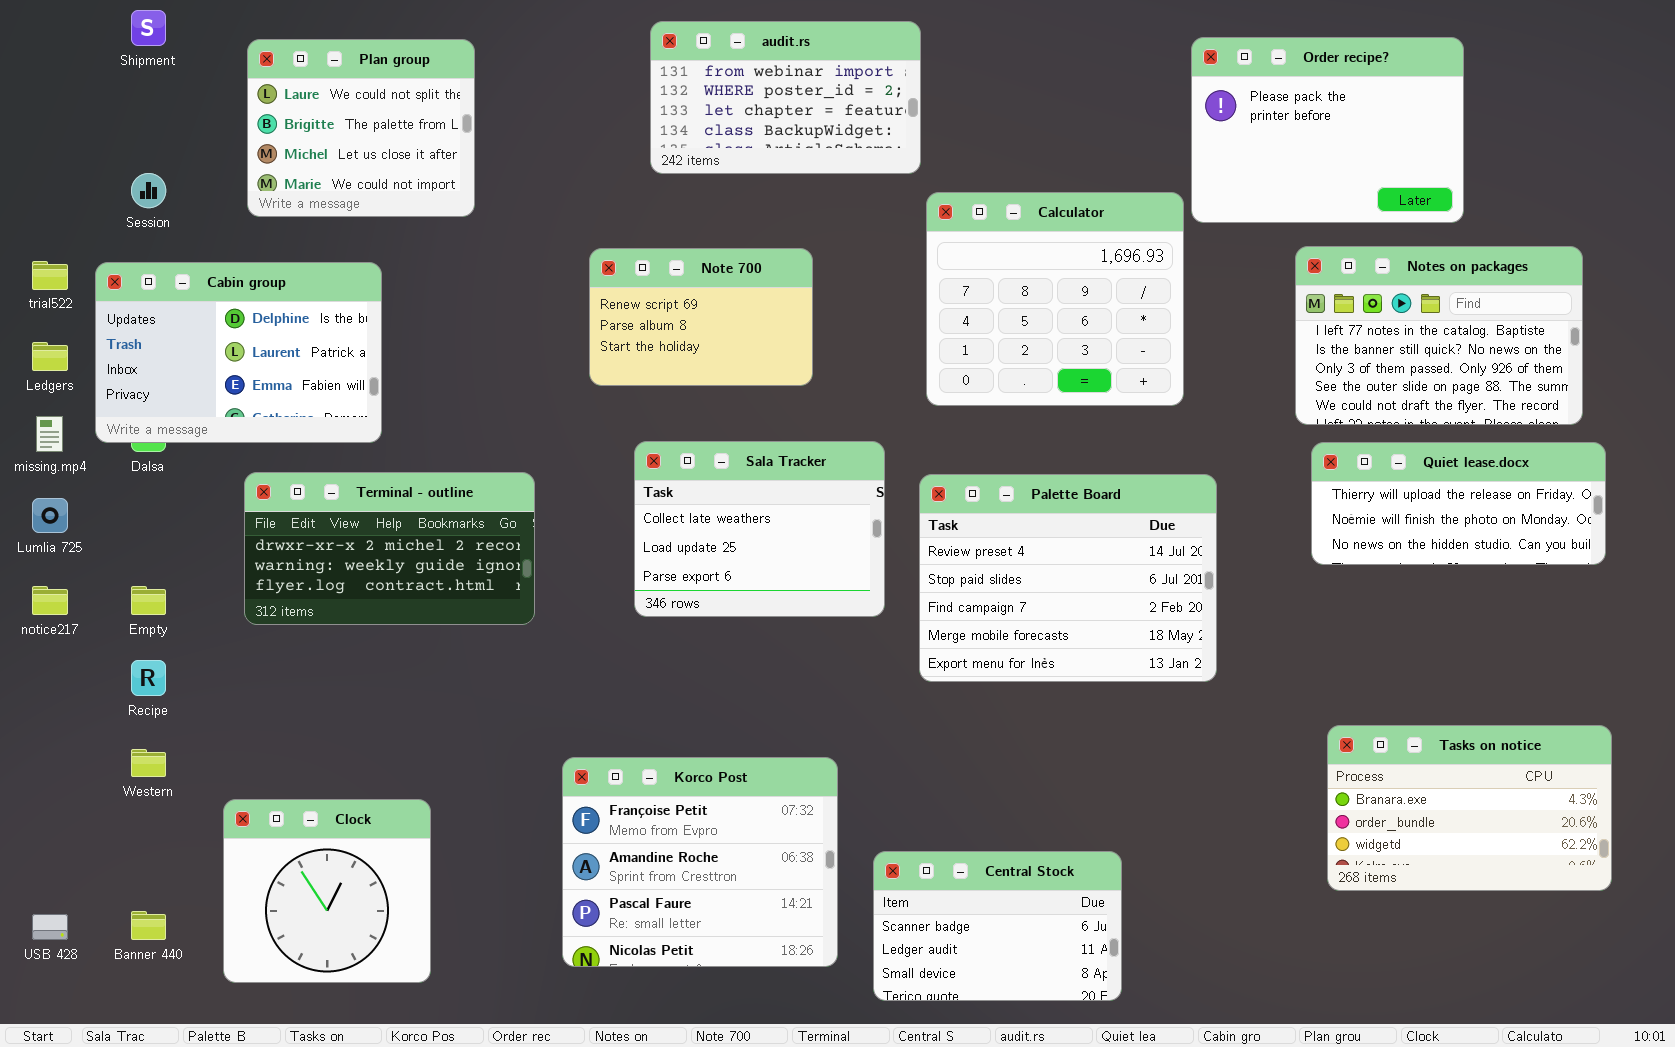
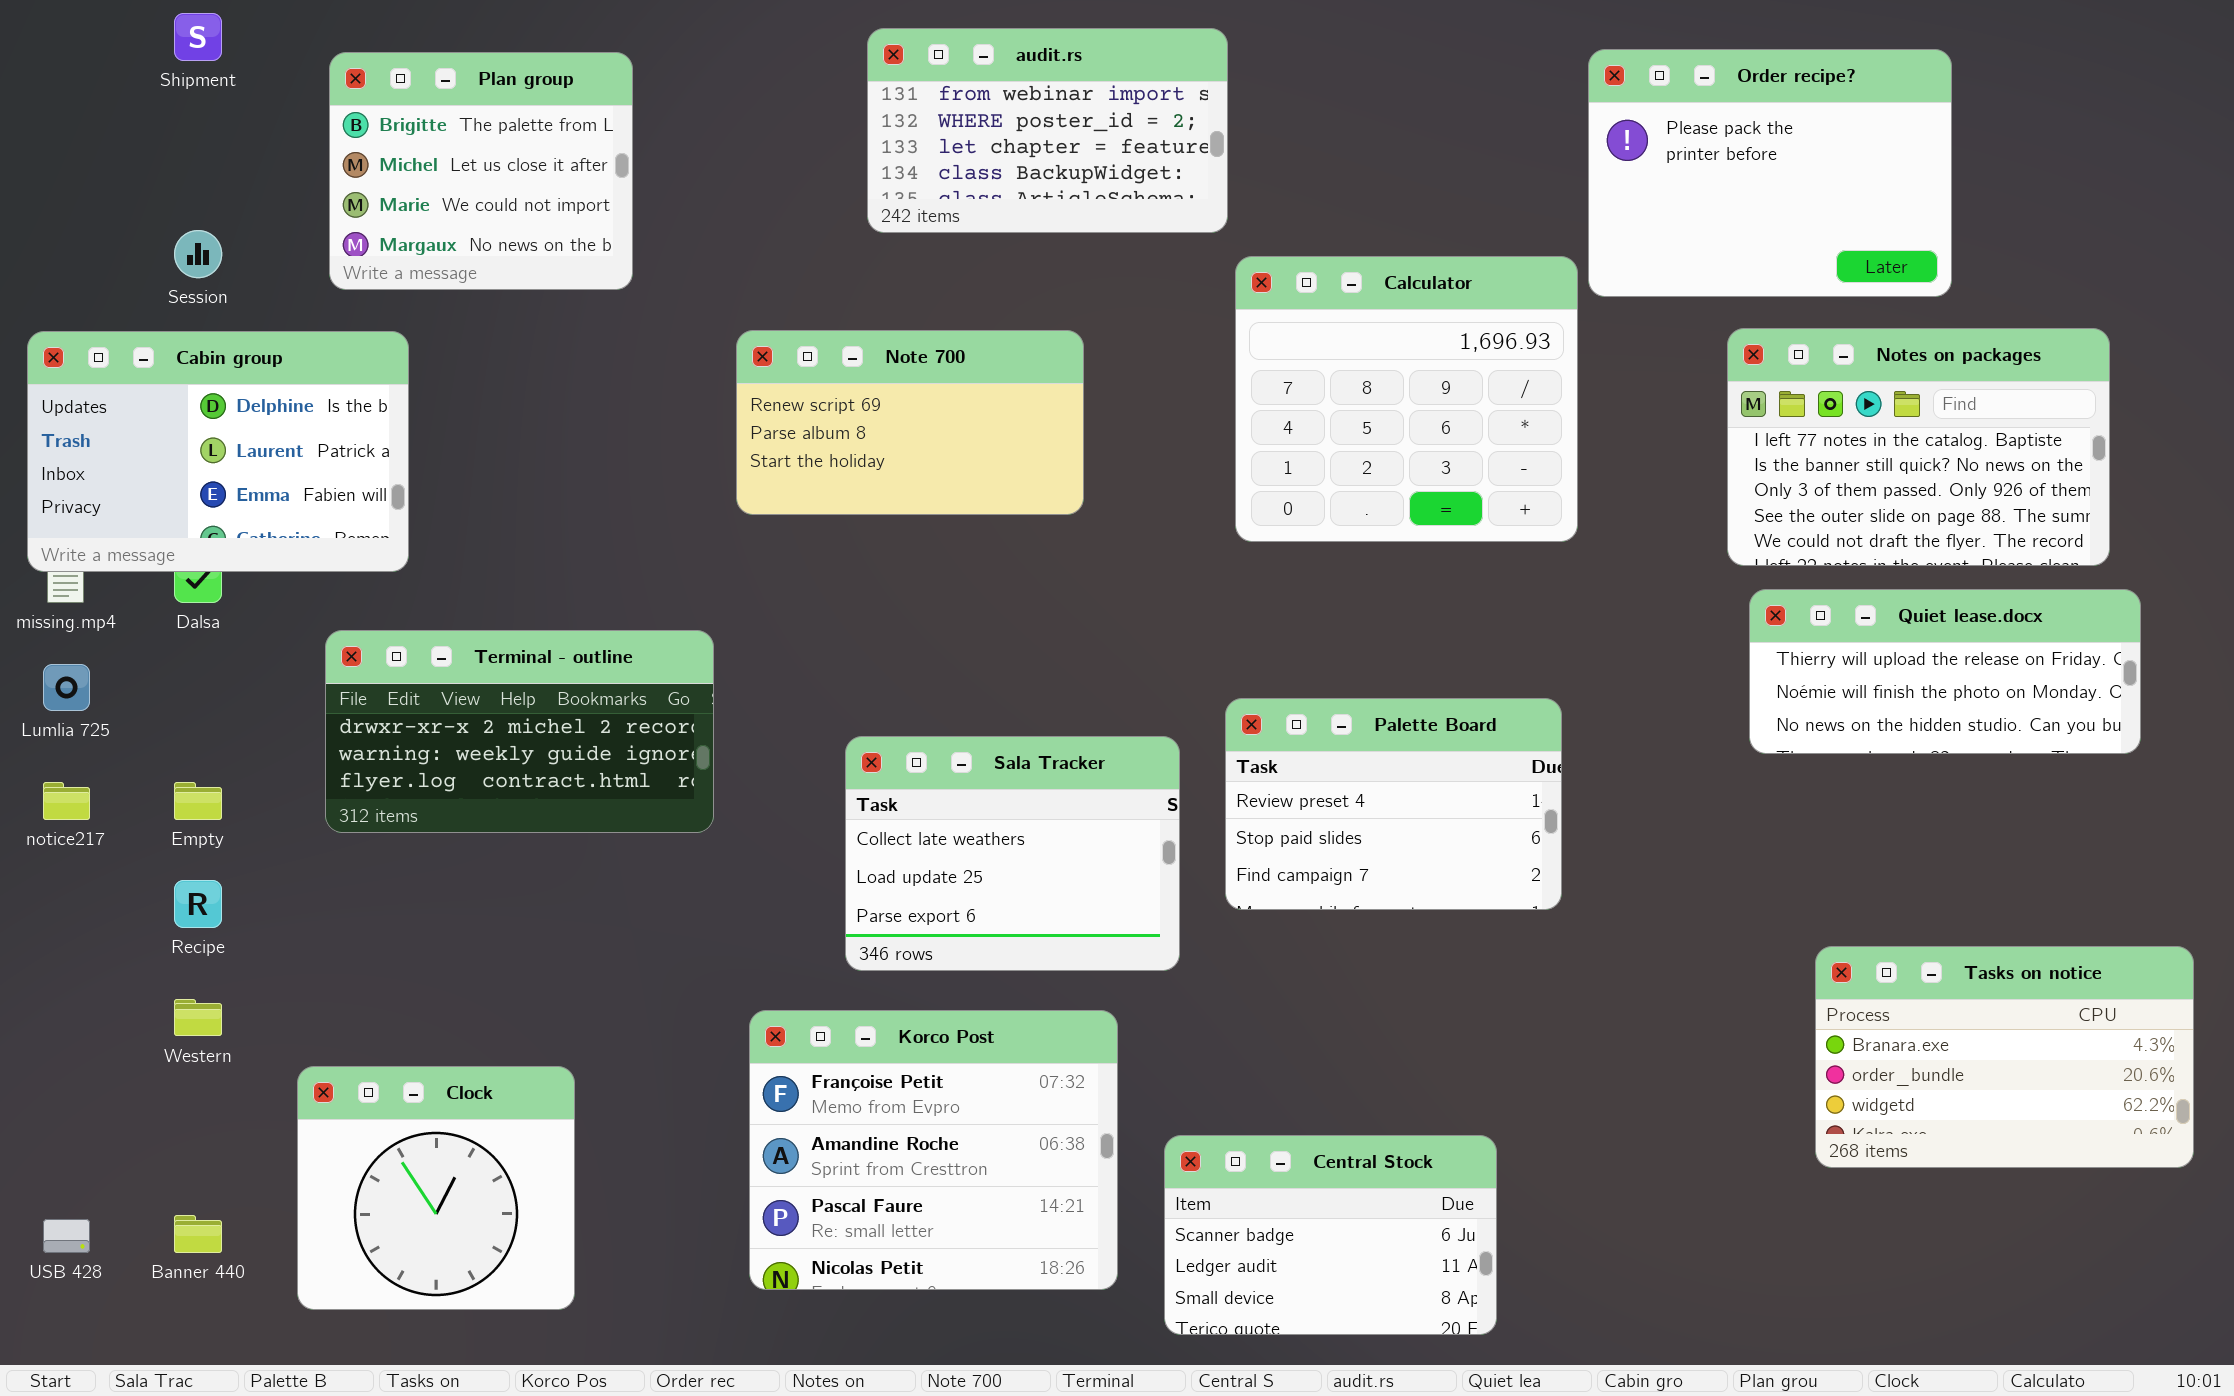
Plan group: [247,39,475,217] -> [329,52,633,290], scrolled down 1 row
Note 700: [589,248,813,386] -> [736,330,1084,515], resized
Cabin group: [95,262,382,443] -> [27,331,409,572], moved
Sala Tracker: [634,441,885,617] -> [845,736,1180,971], moved
Palette Board: [919,474,1217,682] -> [1225,698,1562,910], resized
Tasks on notice: [1327,725,1612,891] -> [1815,946,2194,1168], moved

